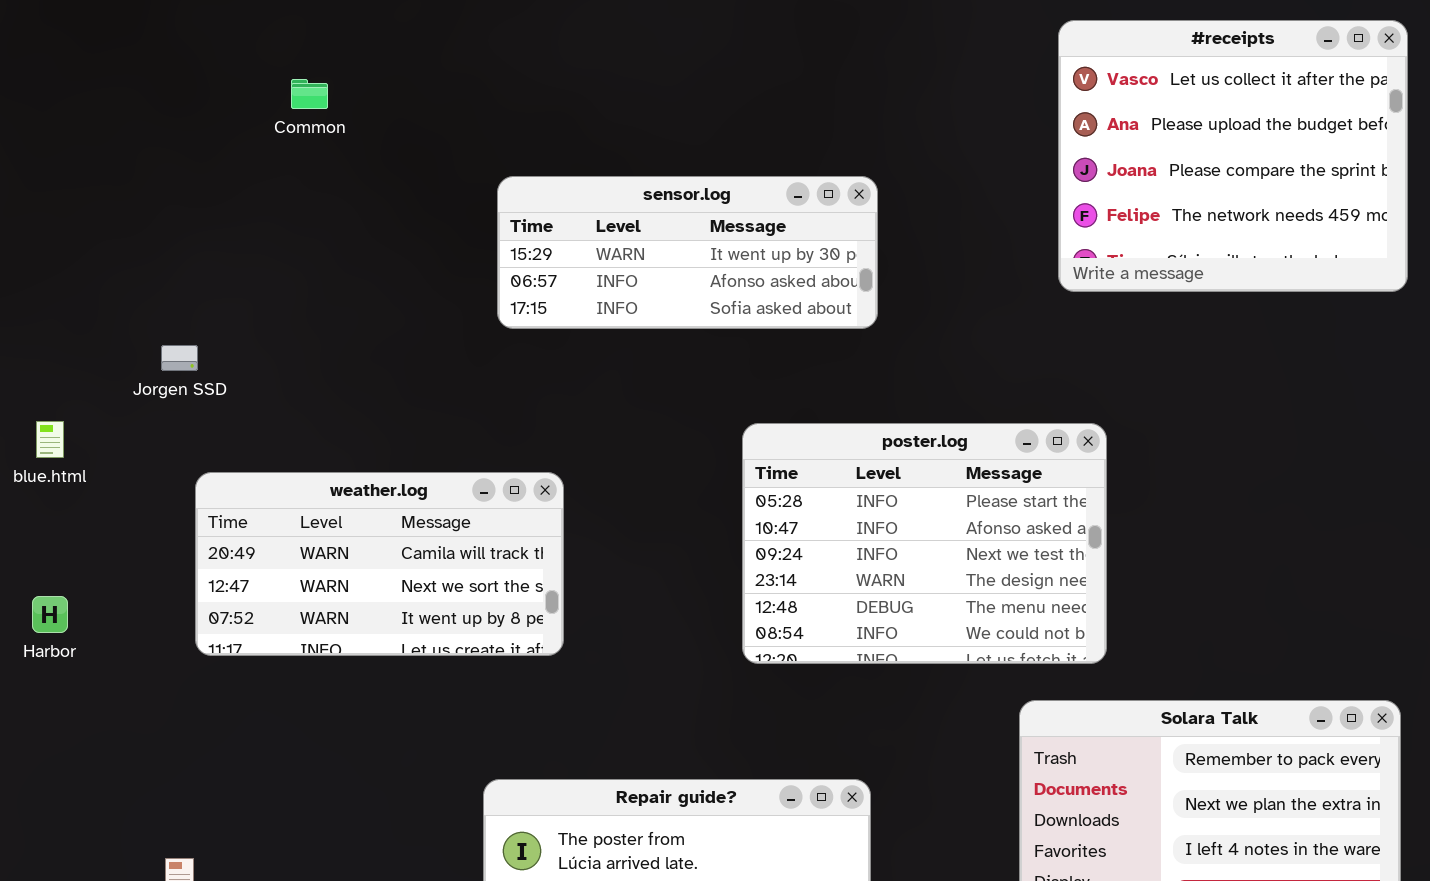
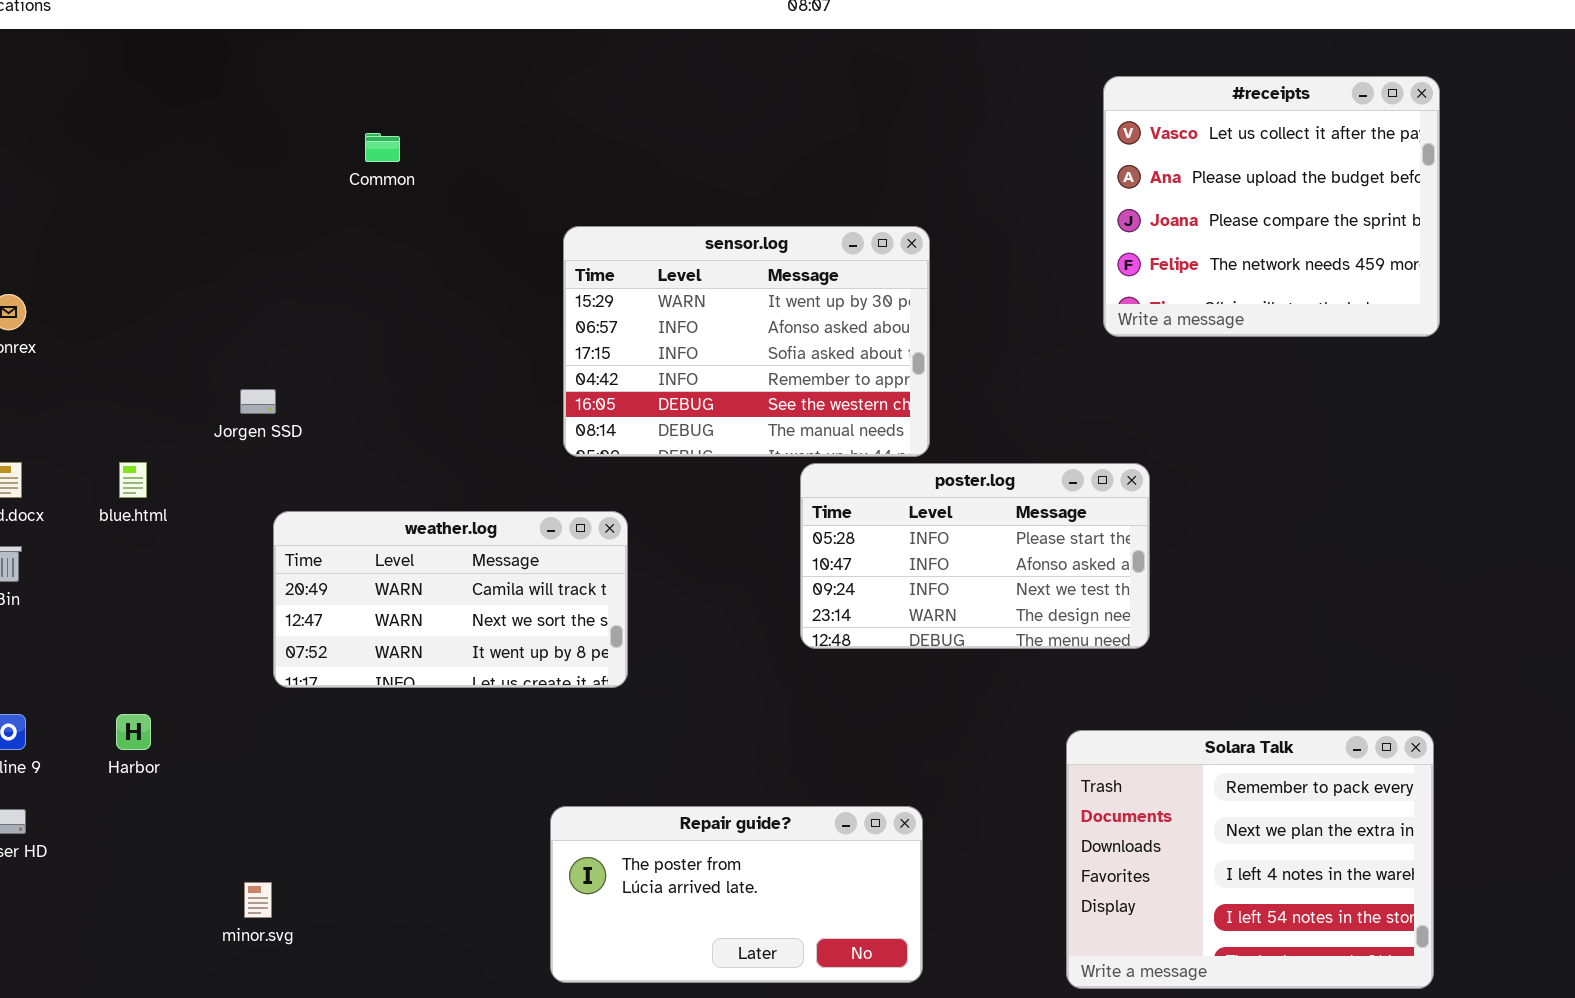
sensor.log: [497,176,878,329] -> [563,226,930,457], resized
poster.log: [742,423,1107,664] -> [800,463,1150,649], resized
Harbor: [32,596,68,633] -> [116,714,151,750], moved

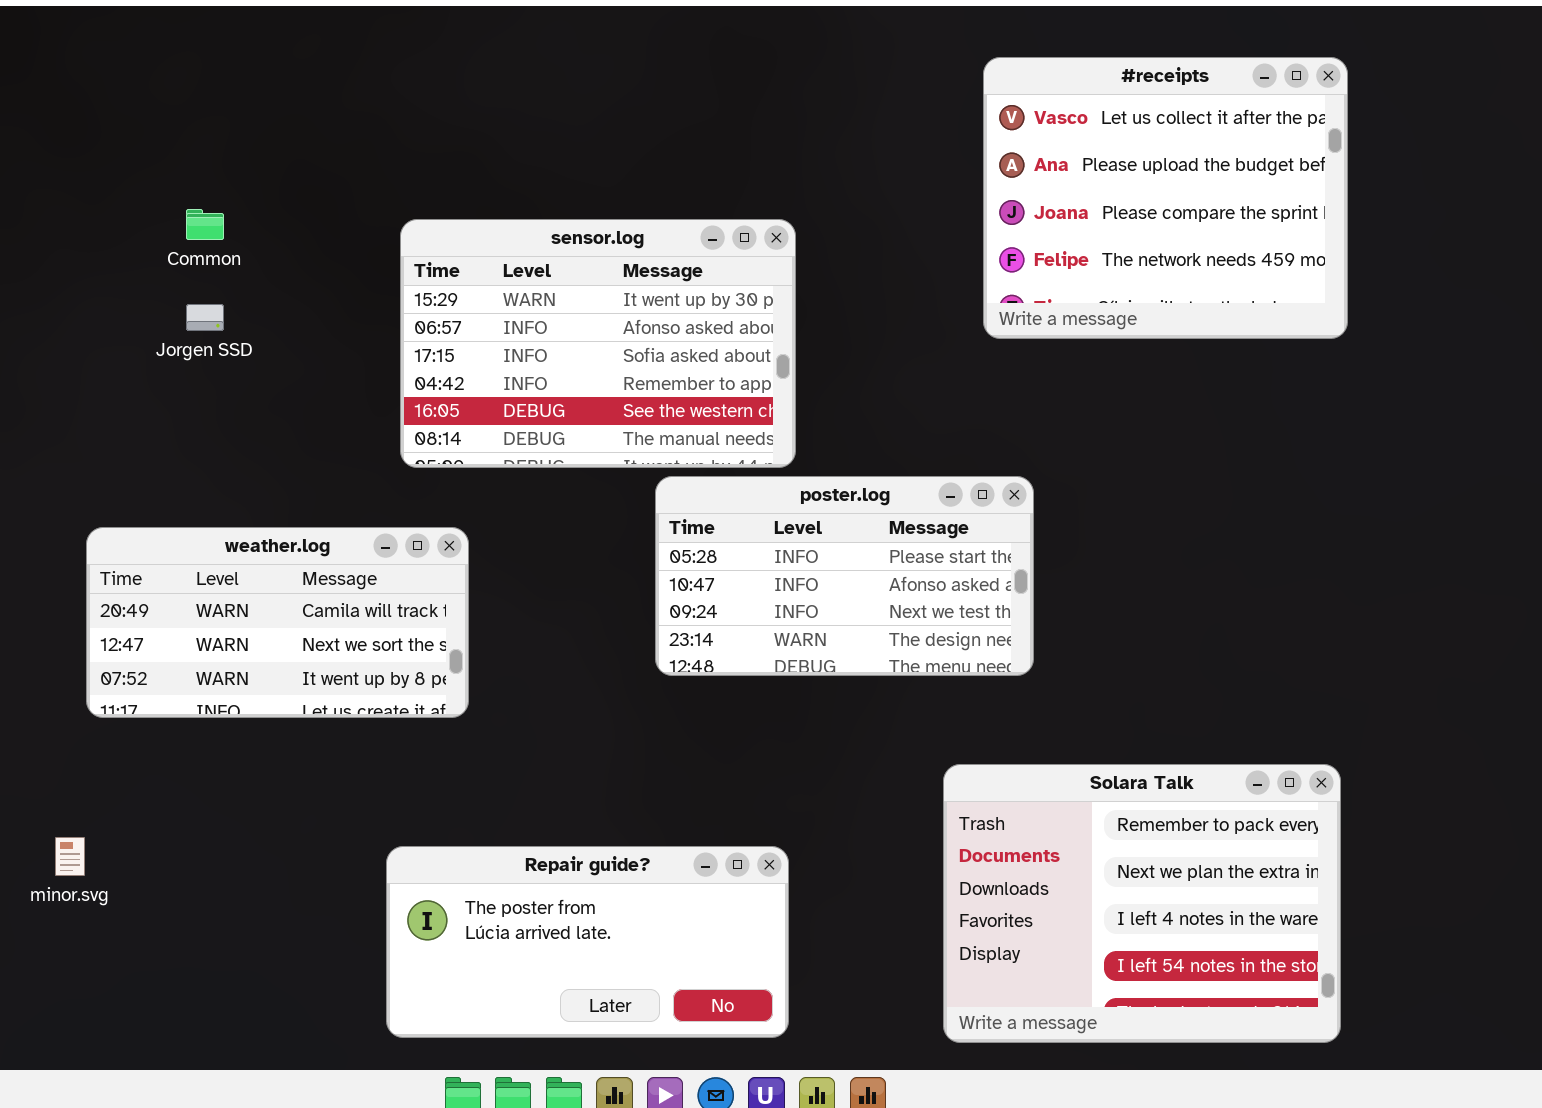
Common: [365,133,400,162] -> [186,209,224,240], moved
Jorgen SSD: [240,389,276,414] -> [186,304,224,331], moved
minor.svg: [244,882,272,918] -> [55,837,85,876], moved

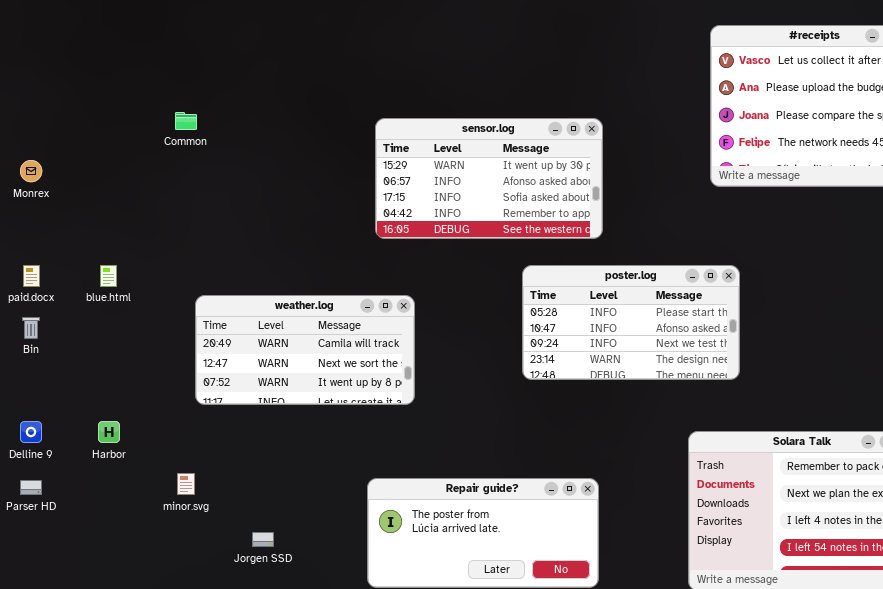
Common: [186,209,224,240] -> [175,112,197,130], moved
sensor.log: [400,219,796,468] -> [375,118,603,239], resized
Jorgen SSD: [186,304,224,331] -> [252,532,274,547], moved

